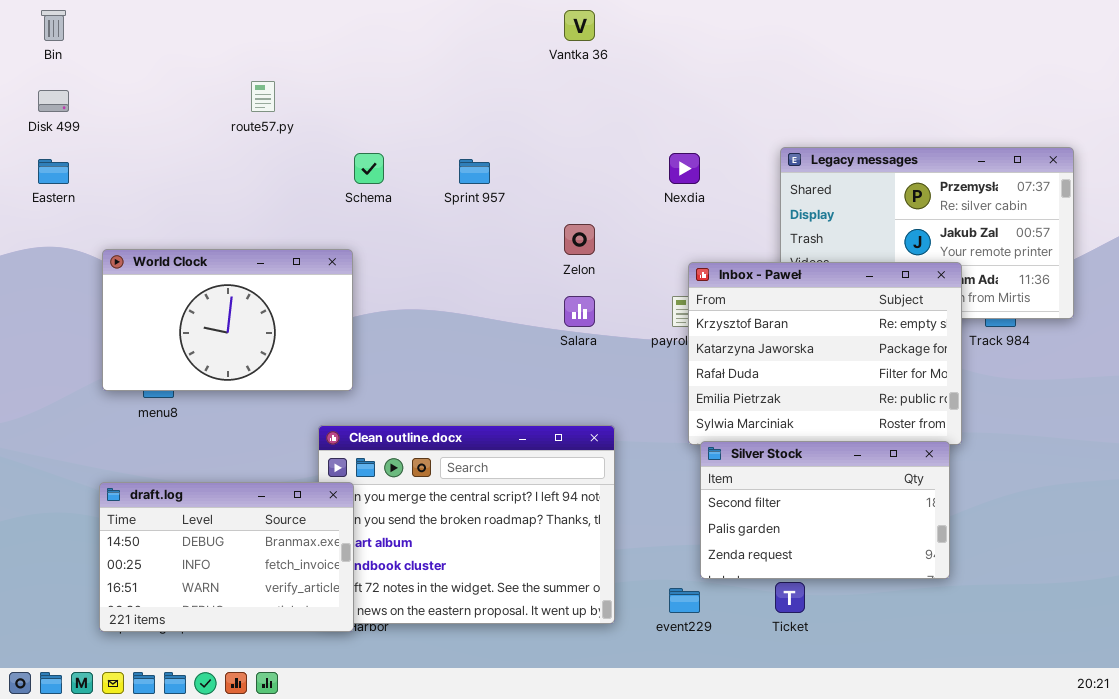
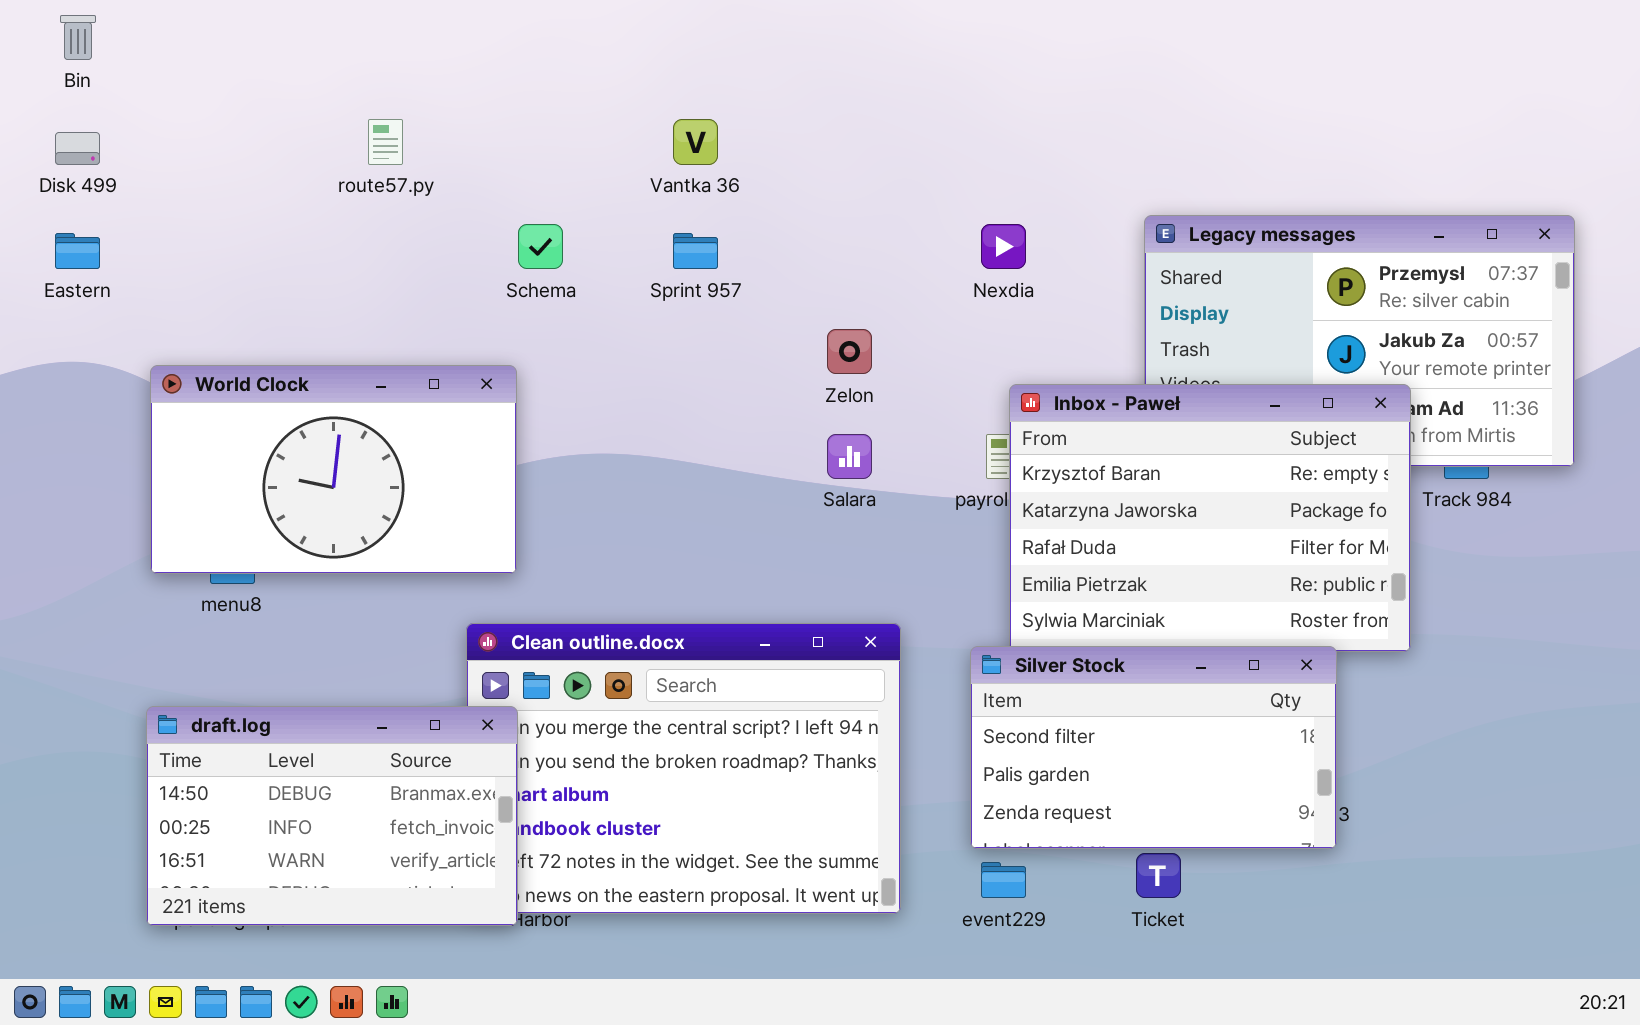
Vantka 36: [564,10,595,41] -> [673,119,718,165], moved
Silver Stock: [700,441,950,579] -> [970,646,1337,849], moved

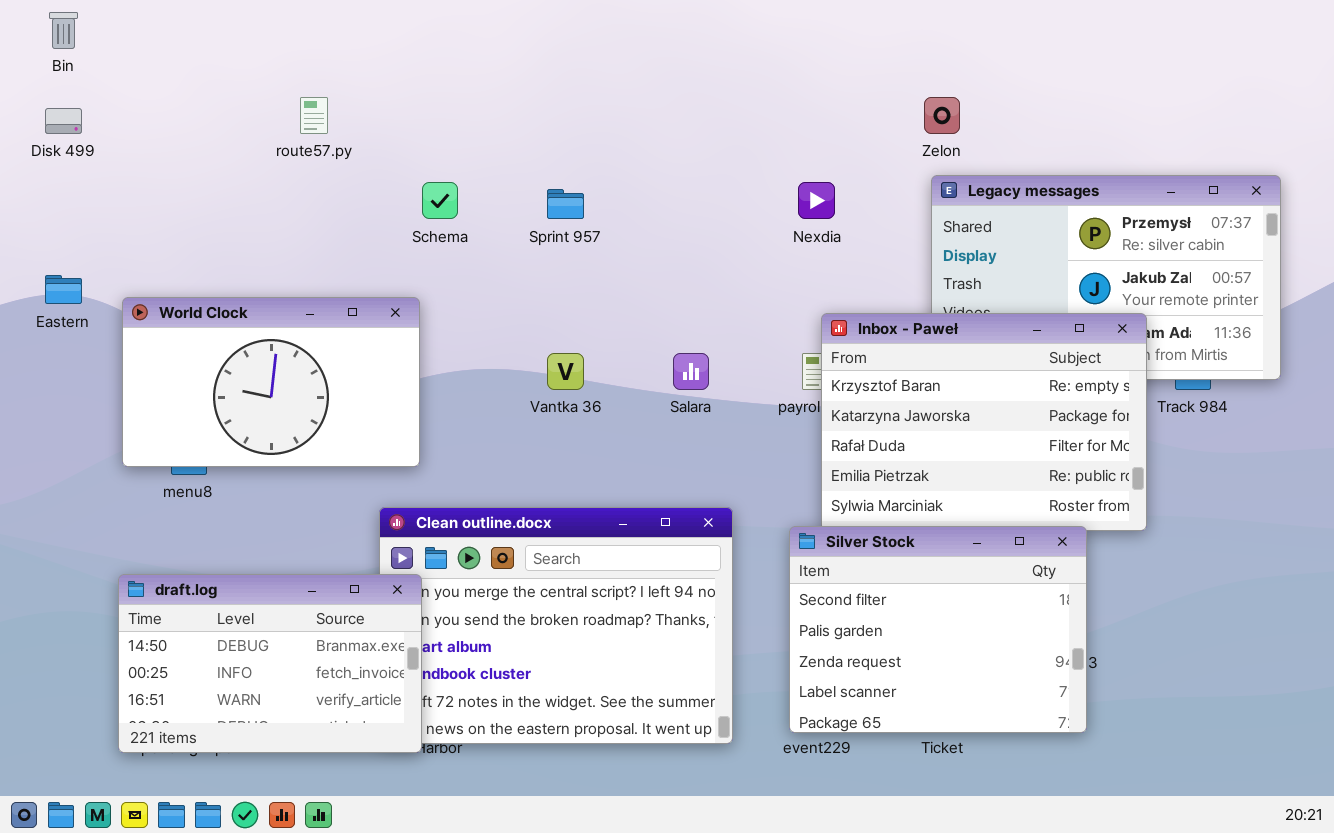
Vantka 36: [673,119,718,165] -> [547,353,584,390], moved
Eastern: [55,233,100,269] -> [45,275,82,304], moved
Zelon: [827,329,872,374] -> [924,97,960,134], moved
Silver Stock: [970,646,1337,849] -> [789,526,1087,733], resized

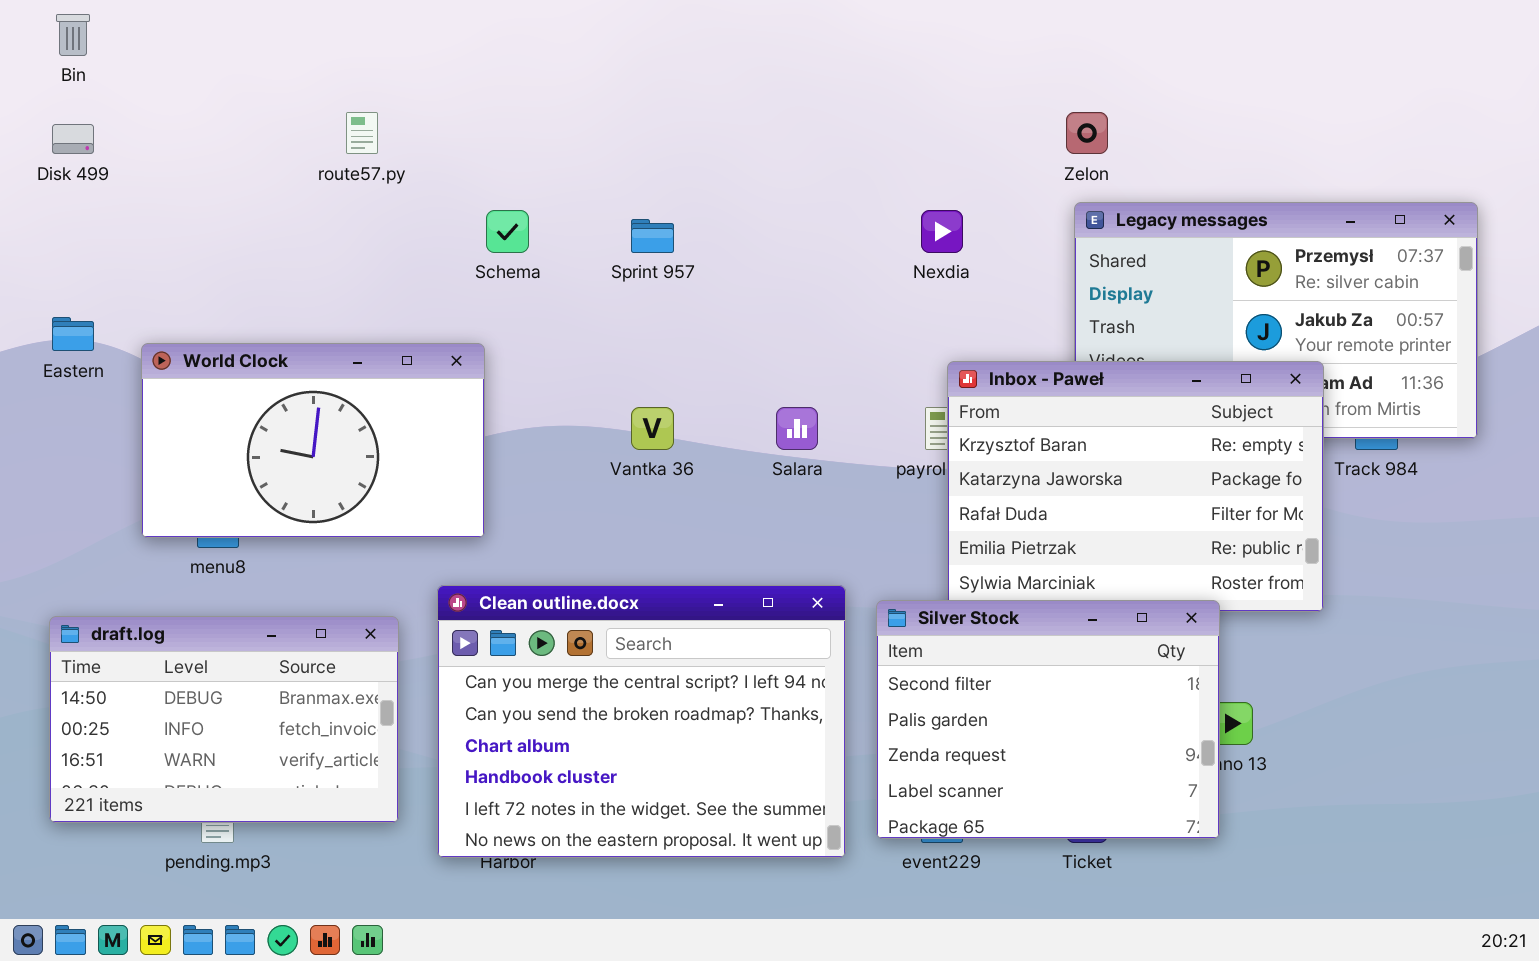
Silver Stock: [789,526,1087,733] -> [876,600,1220,839], moved
draft.log: [118,574,422,753] -> [49,616,399,823], moved

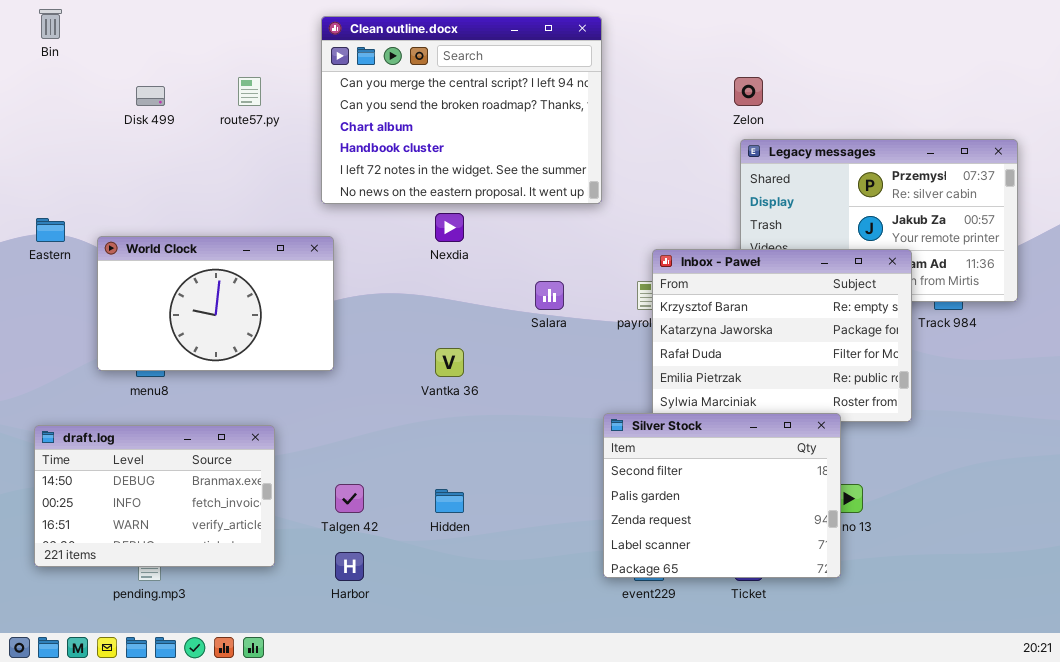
Disk 499: [52,124,94,154] -> [136,86,165,106], moved
Nexdia: [921,210,963,253] -> [435,213,464,242], moved
Vantka 36: [631,407,674,450] -> [435,348,464,377], moved
Clean outline.docx: [437,585,846,858] -> [321,16,602,204], moved

